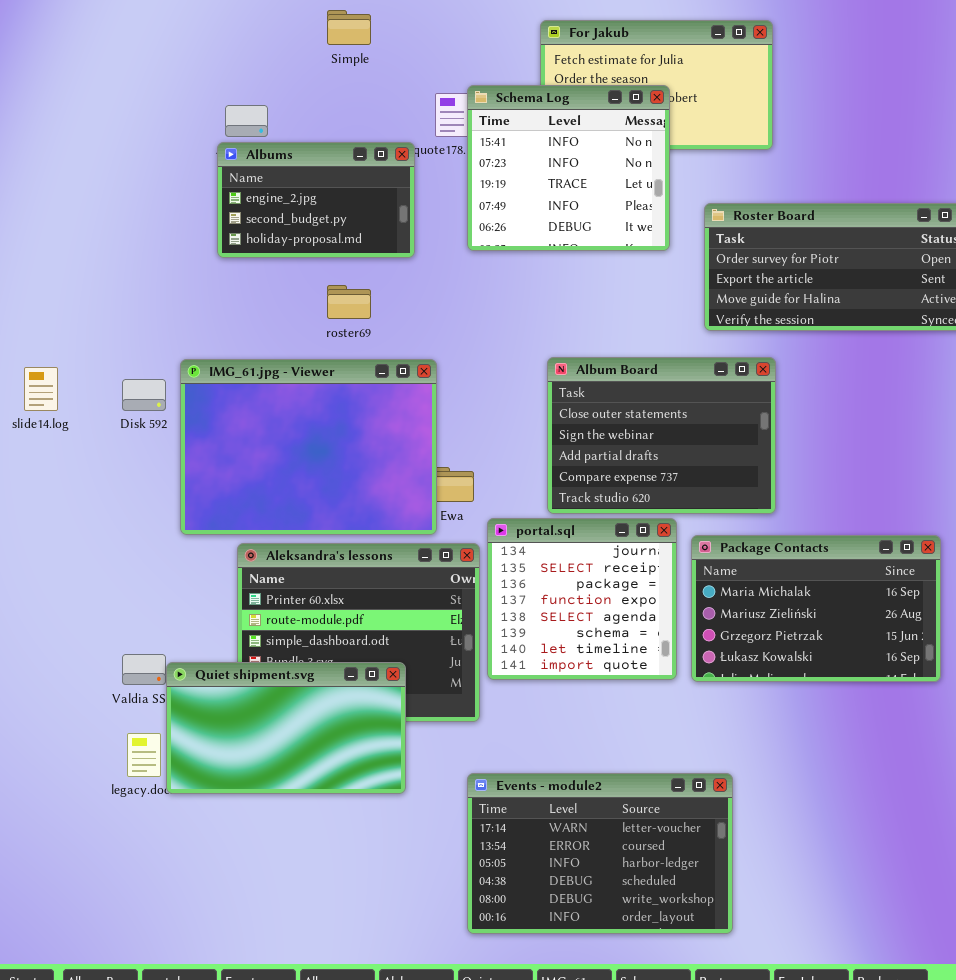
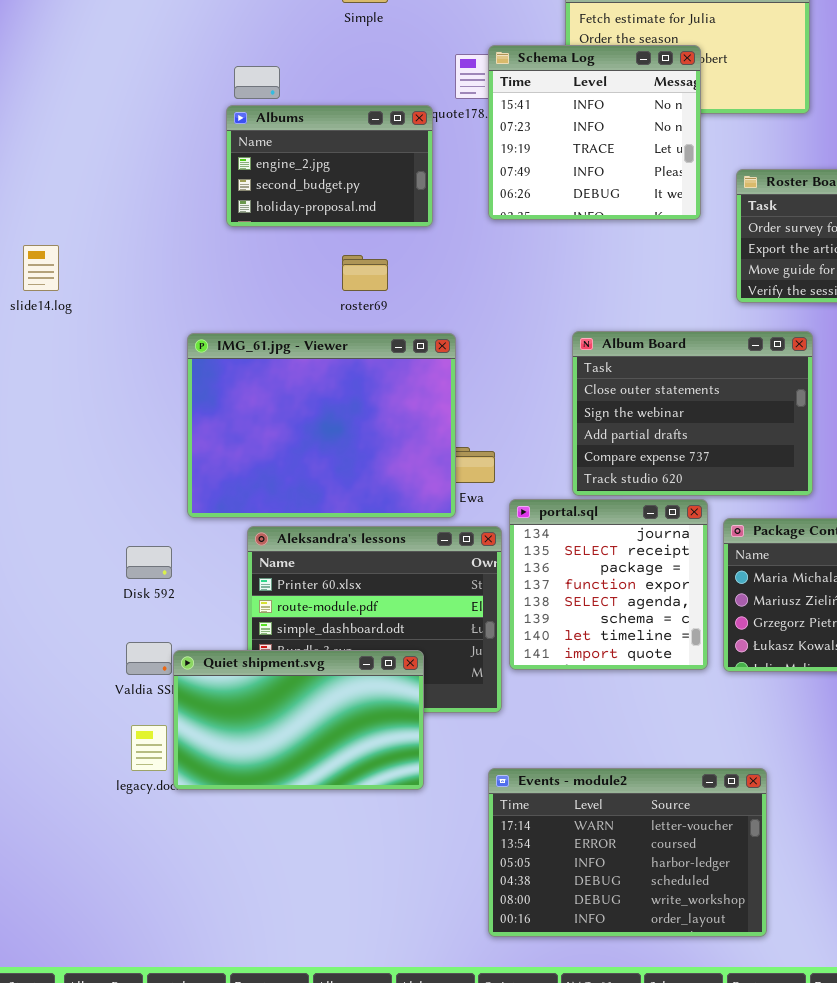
slide14.log: [24,367,58,411] -> [23,245,59,291], moved
Disk 592: [122,379,166,411] -> [126,546,172,579], moved

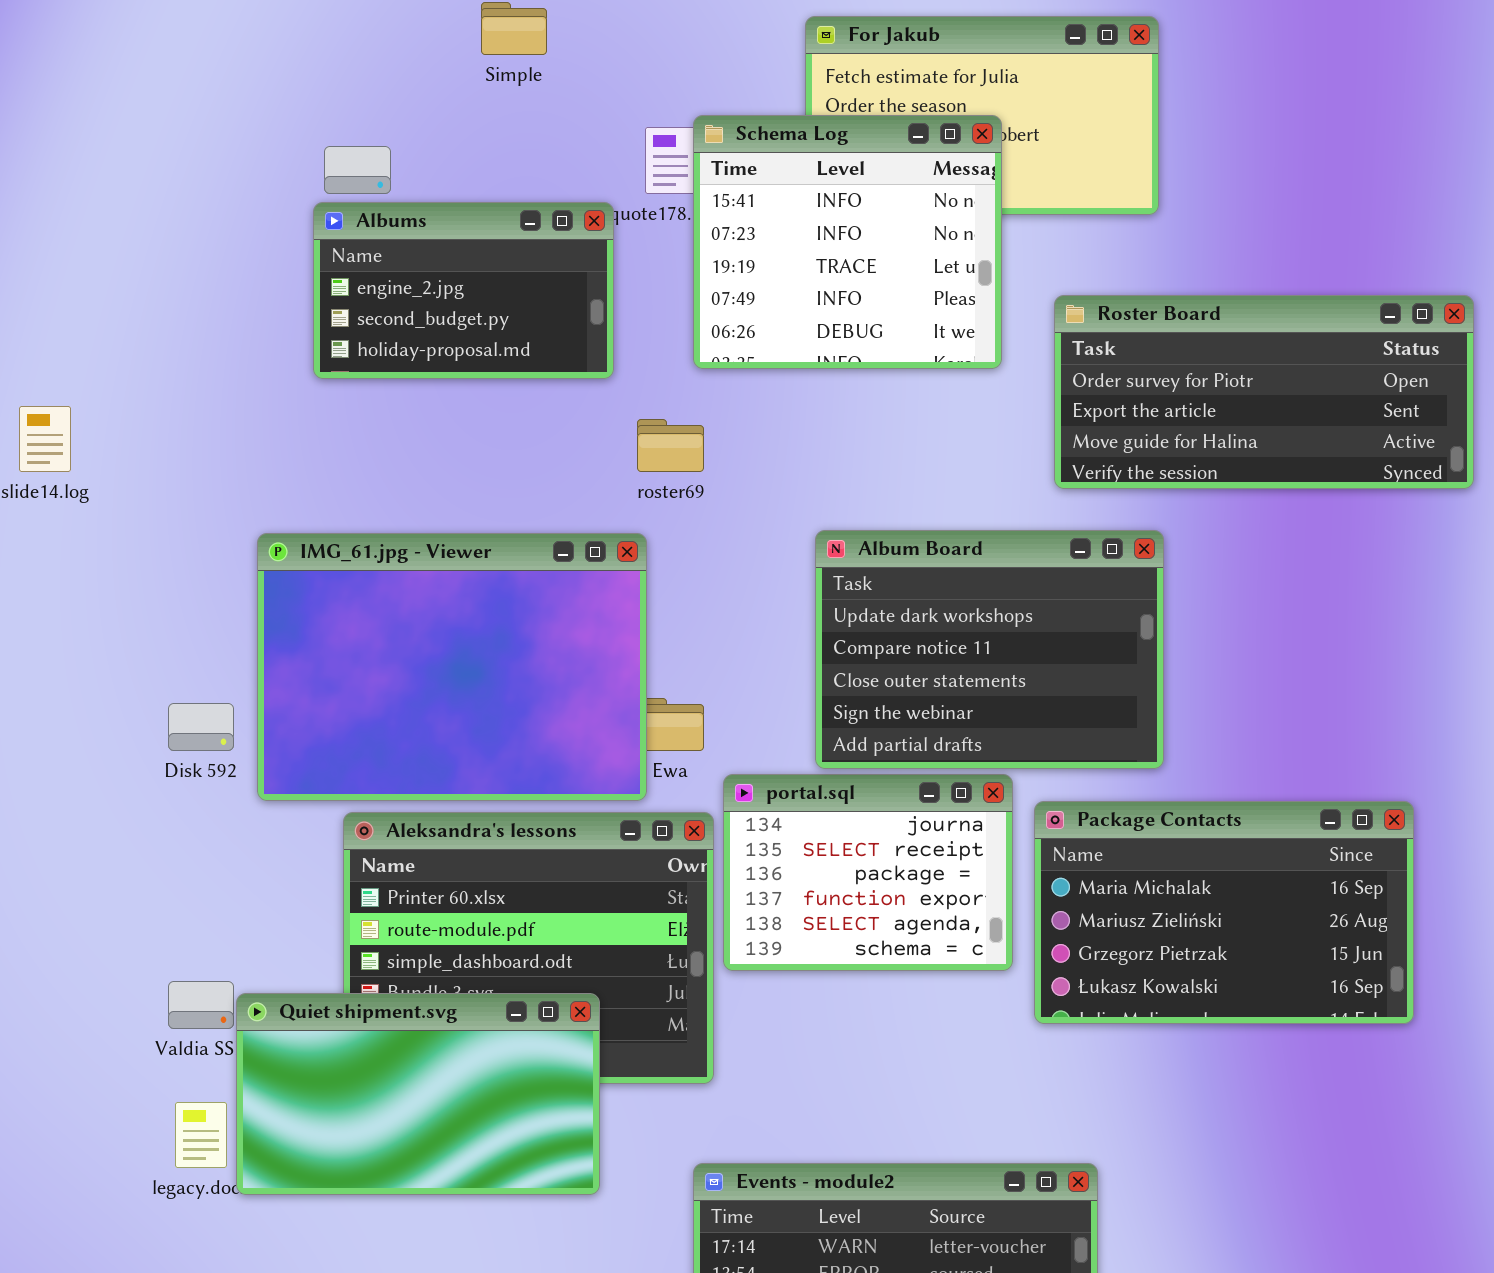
roster69: [342,255,388,291] -> [637,419,704,472], moved
Album Board: [572,331,813,496] -> [815,530,1164,769], scrolled up 2 rows
portal.sql: [509,499,708,670] -> [723,774,1013,971], resized
Disk 592: [126,546,172,579] -> [168,703,234,751], moved

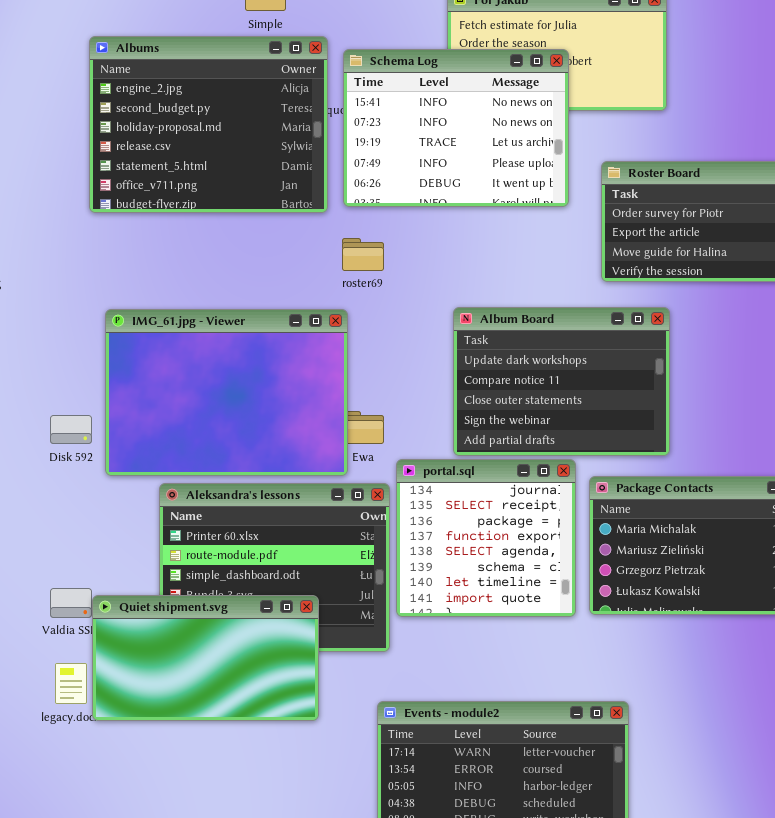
Schema Log: [693,115,1002,369] -> [343,49,569,207], resized
Albums: [313,202,614,379] -> [89,36,328,213], resized
portal.sql: [723,774,1013,971] -> [396,459,576,617], resized

